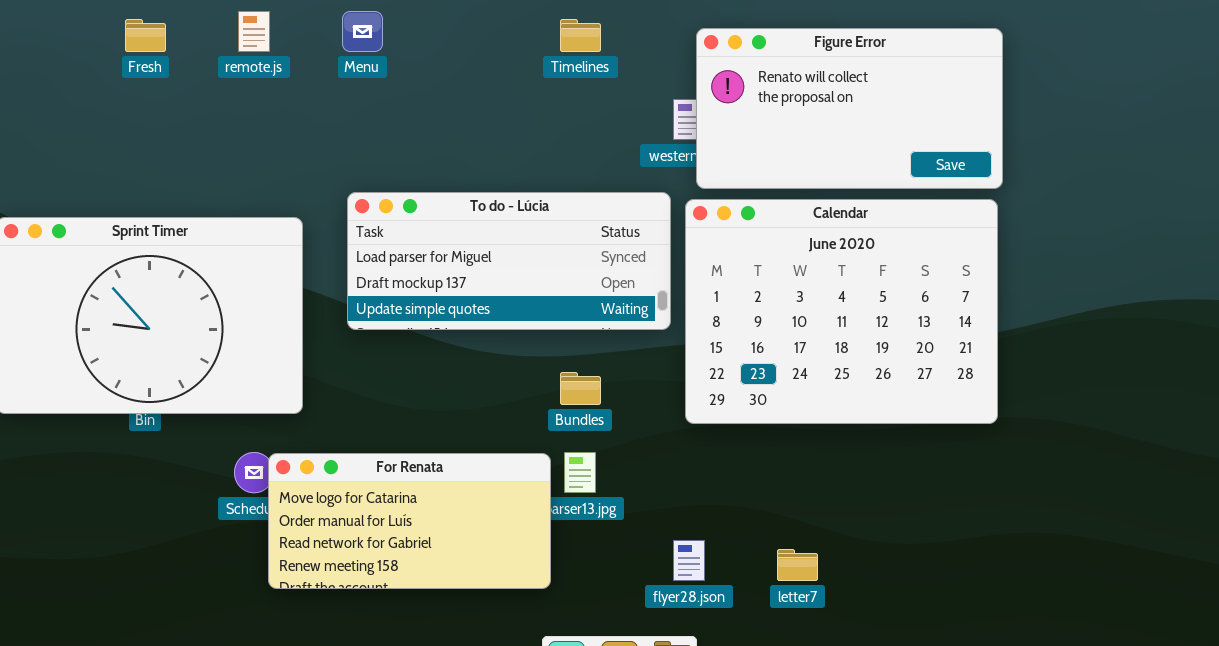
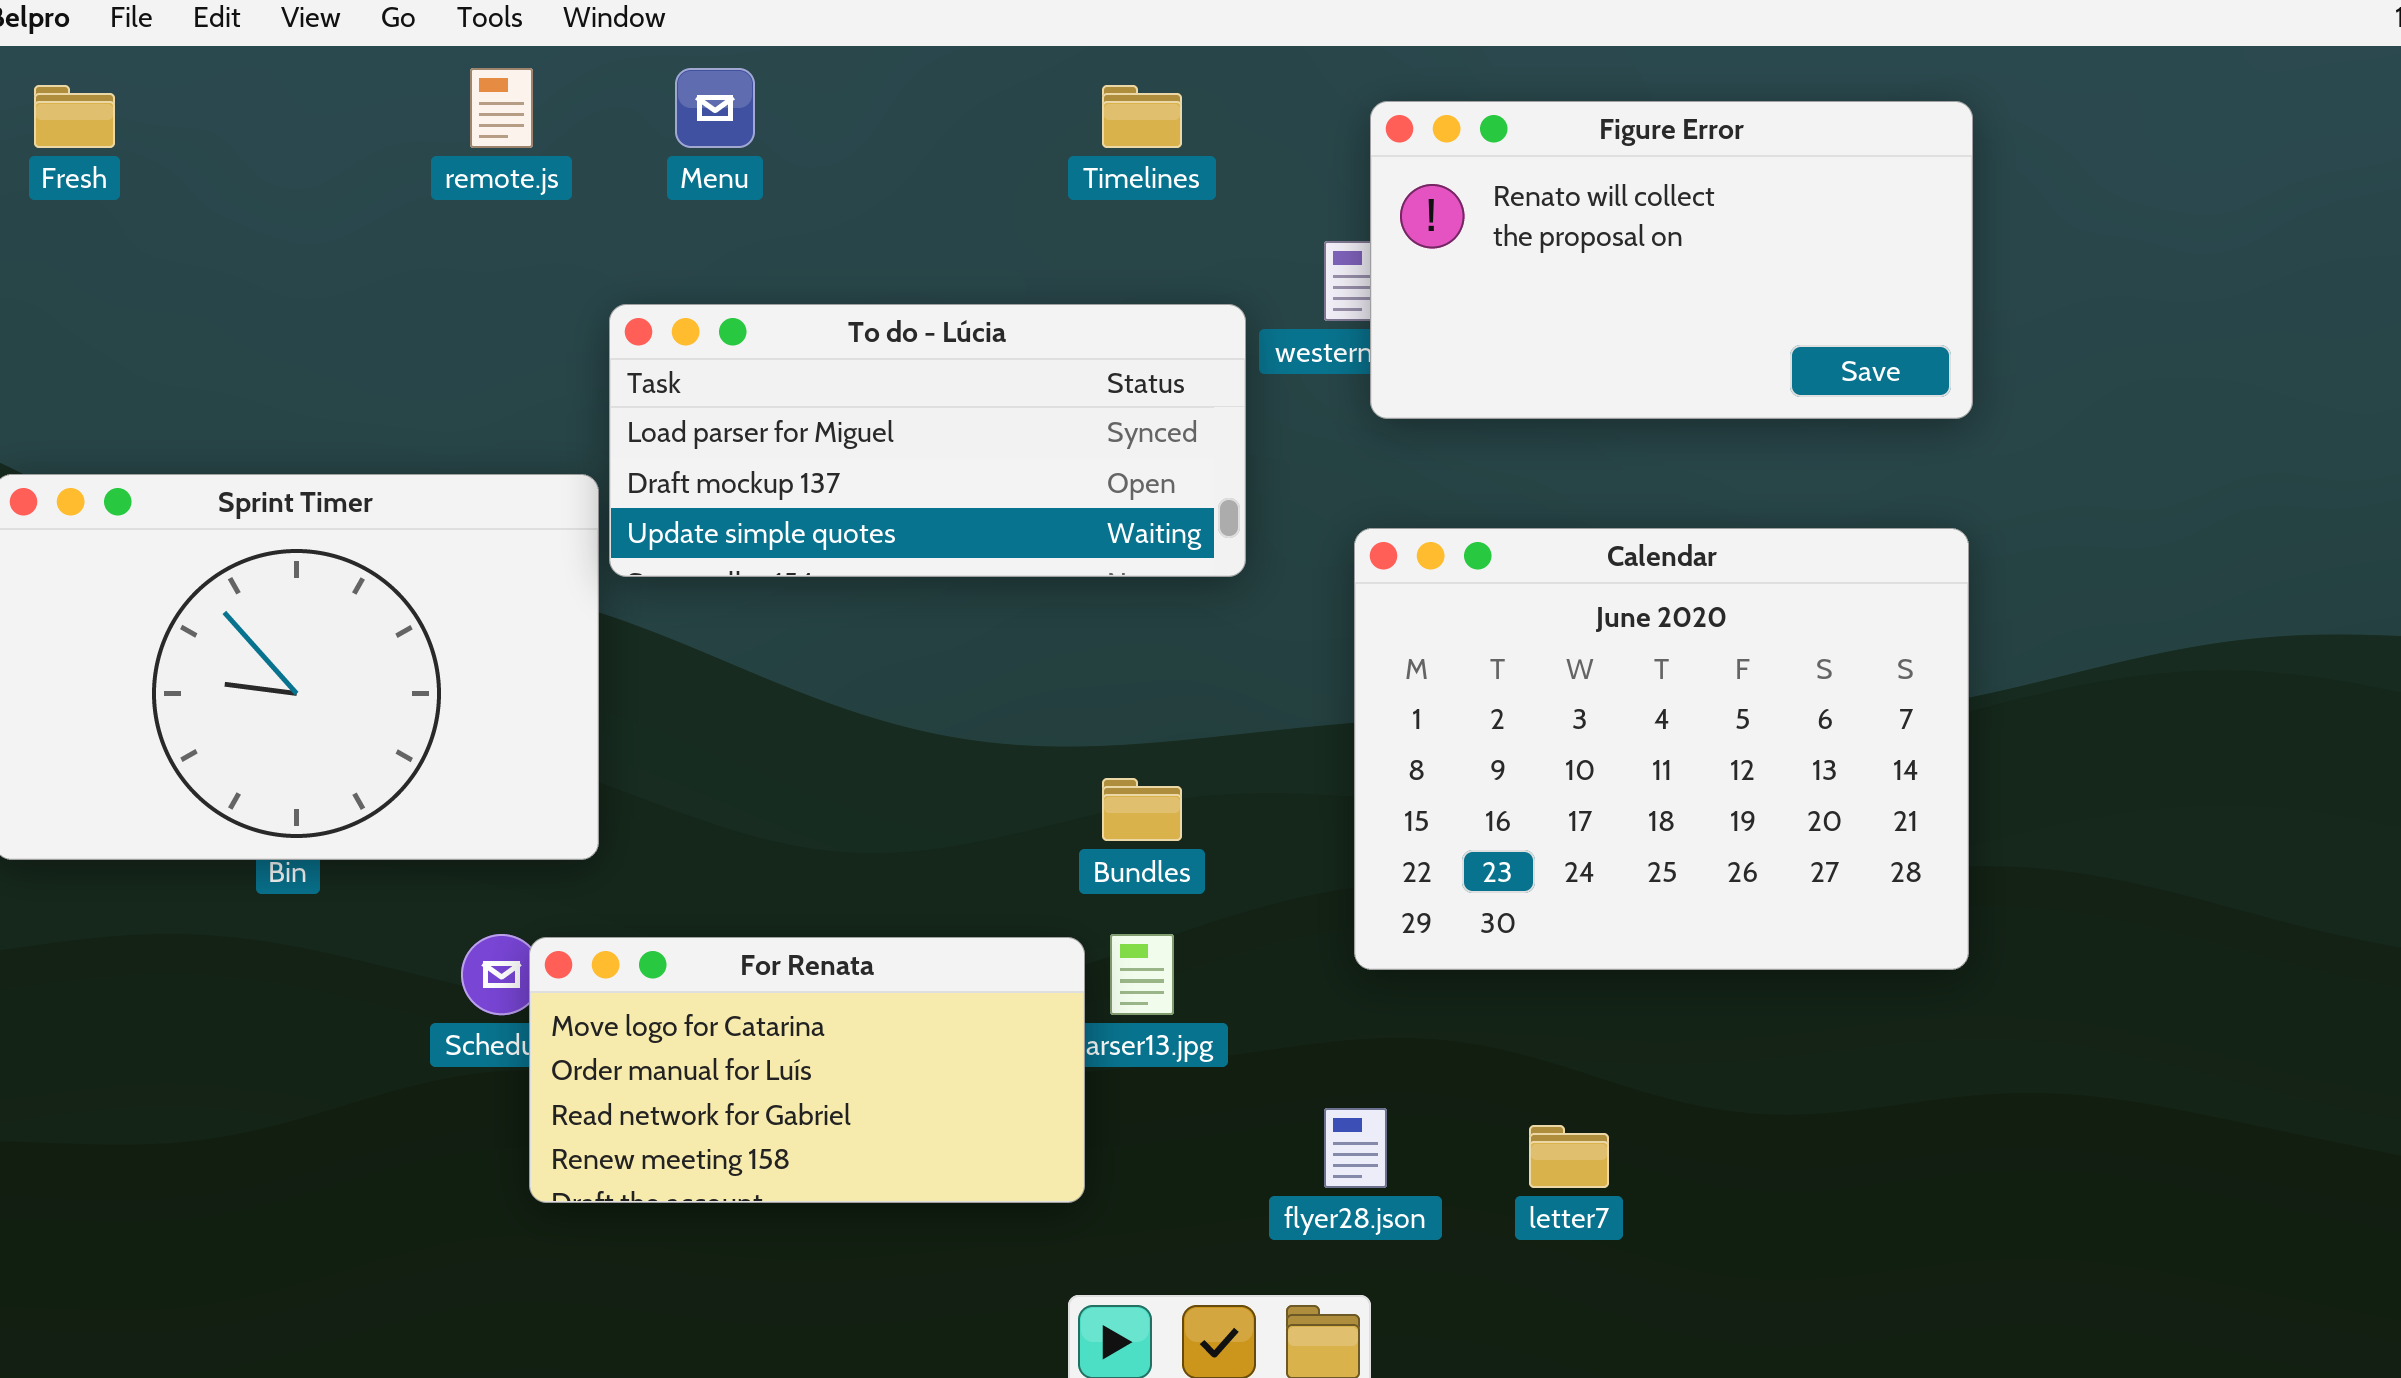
Fresh: [125,19,166,52] -> [34,85,115,148], moved
To do - Lúcia: [347,192,671,330] -> [609,304,1246,577], moved
Calendar: [685,199,998,424] -> [1354,528,1969,970], moved

